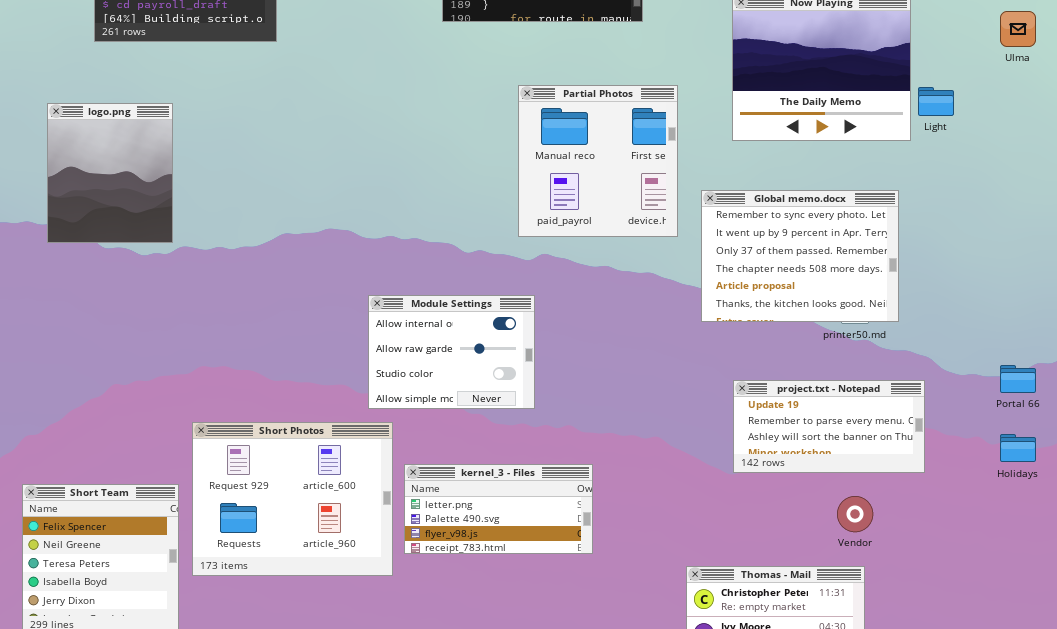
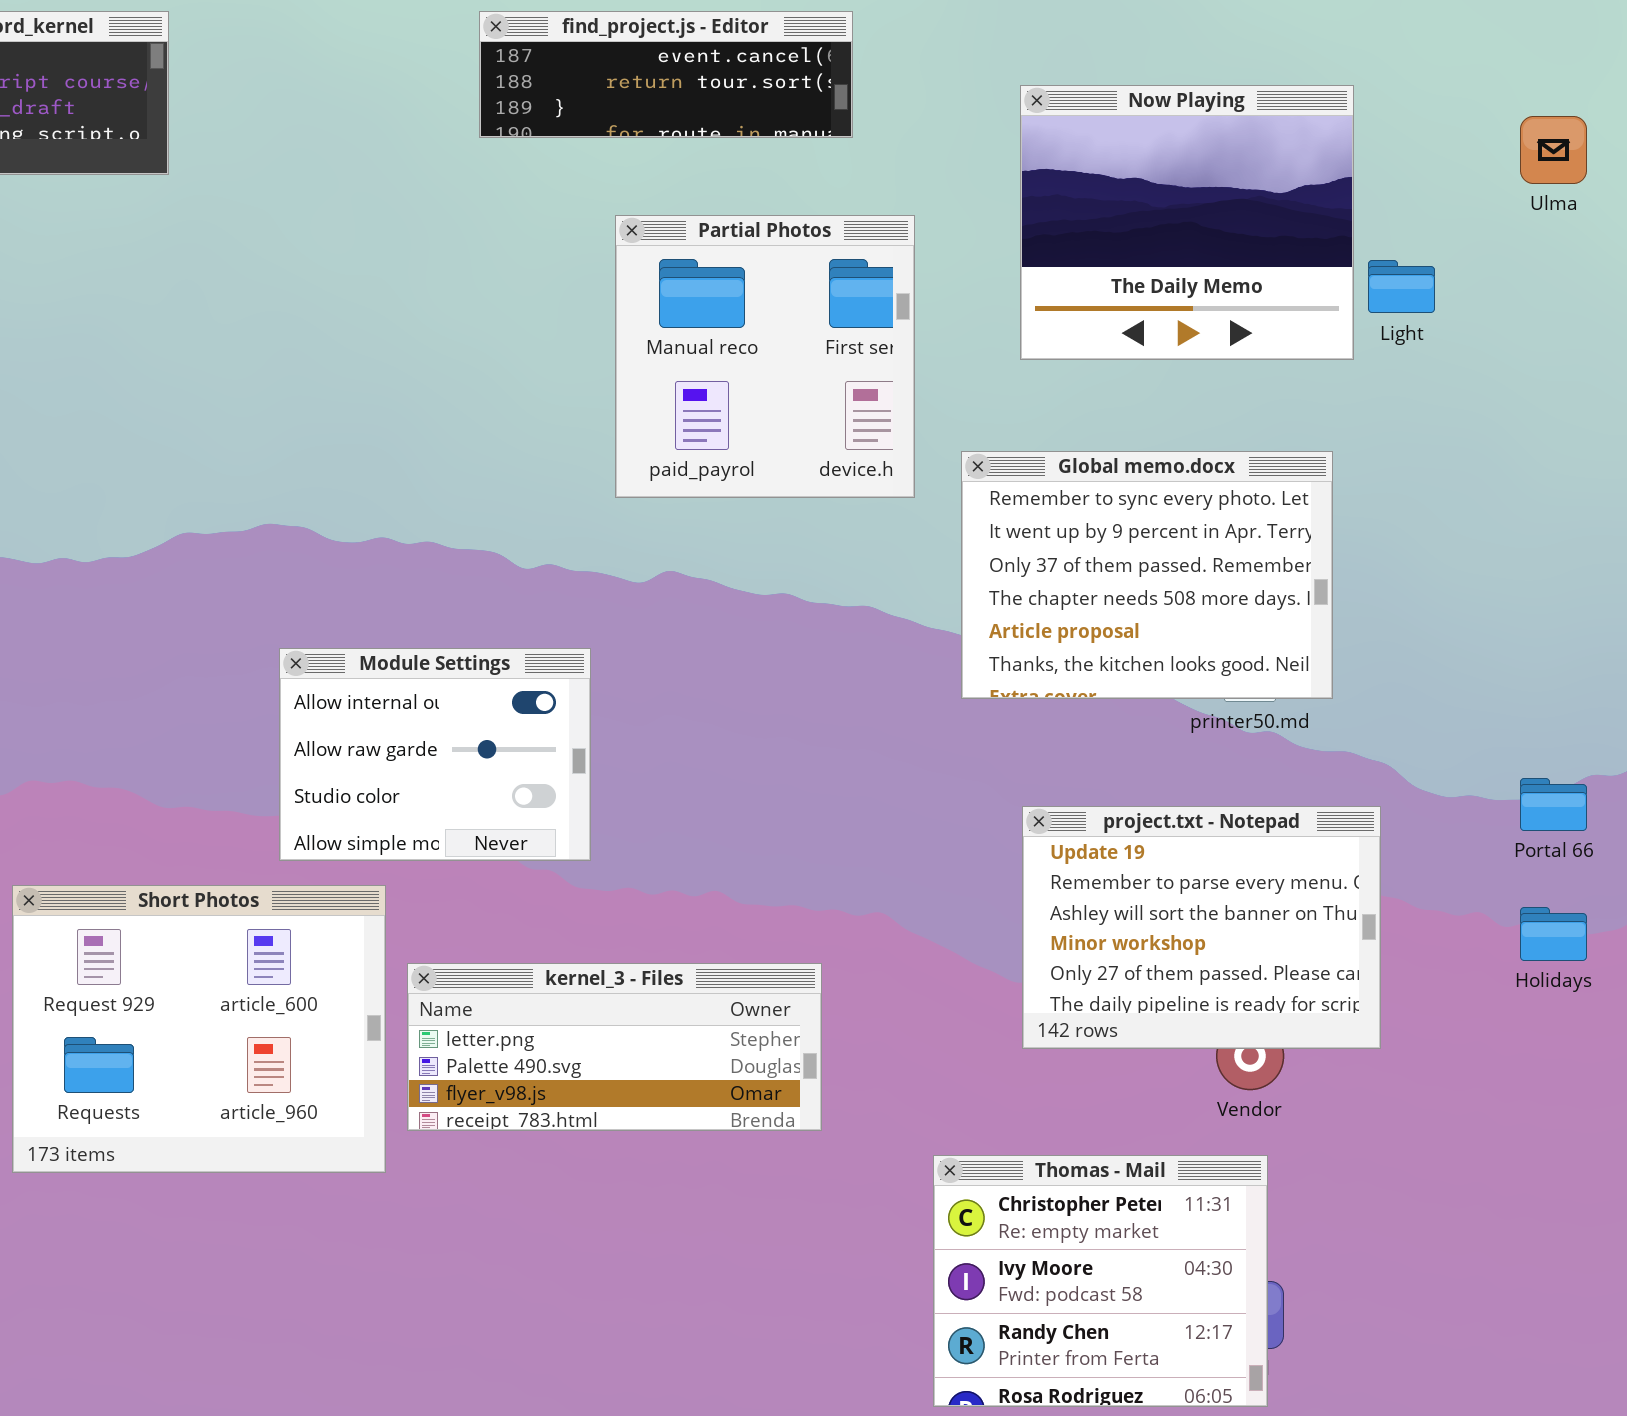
Partial Photos: [518,85,678,237] -> [615,215,915,498], moved
Module Settings: [368,295,535,409] -> [279,648,591,861], moved
project.txt - Notepad: [733,380,925,473] -> [1022,806,1381,1049], resized
kernel_3 - Files: [404,464,593,554] -> [407,963,822,1131], resized

